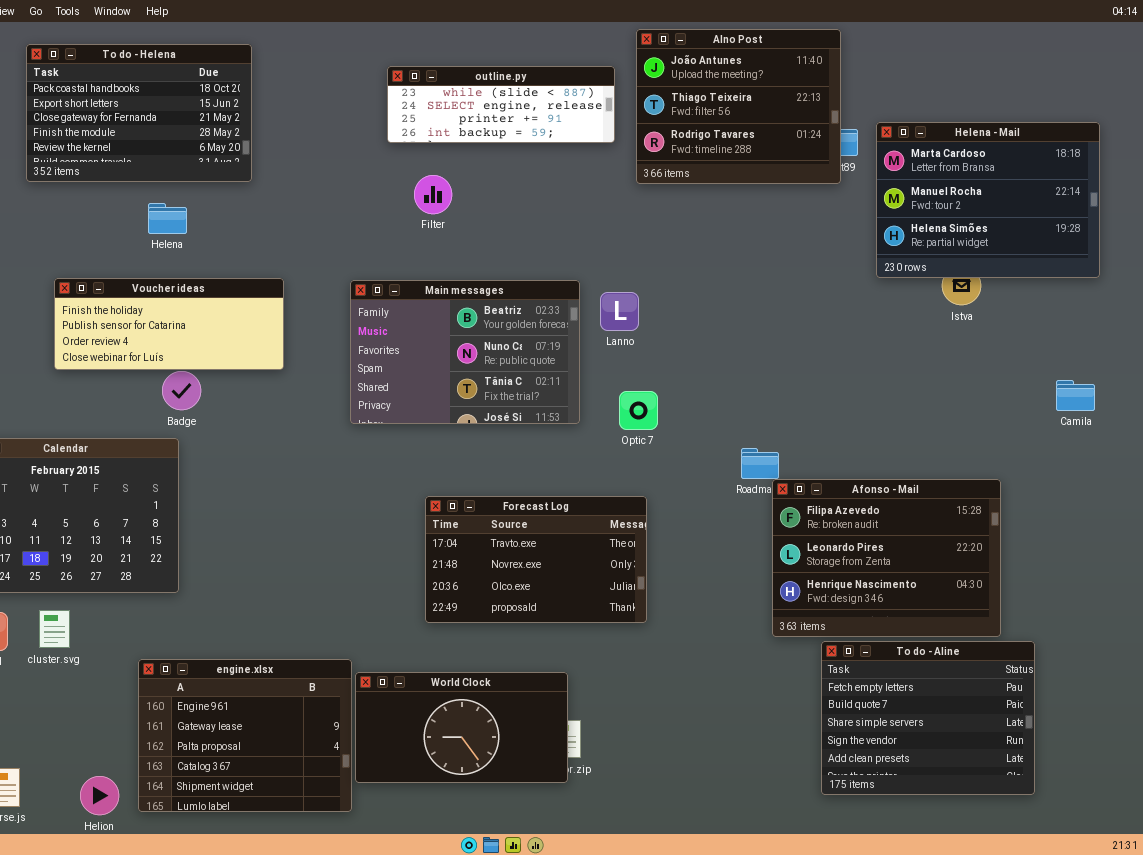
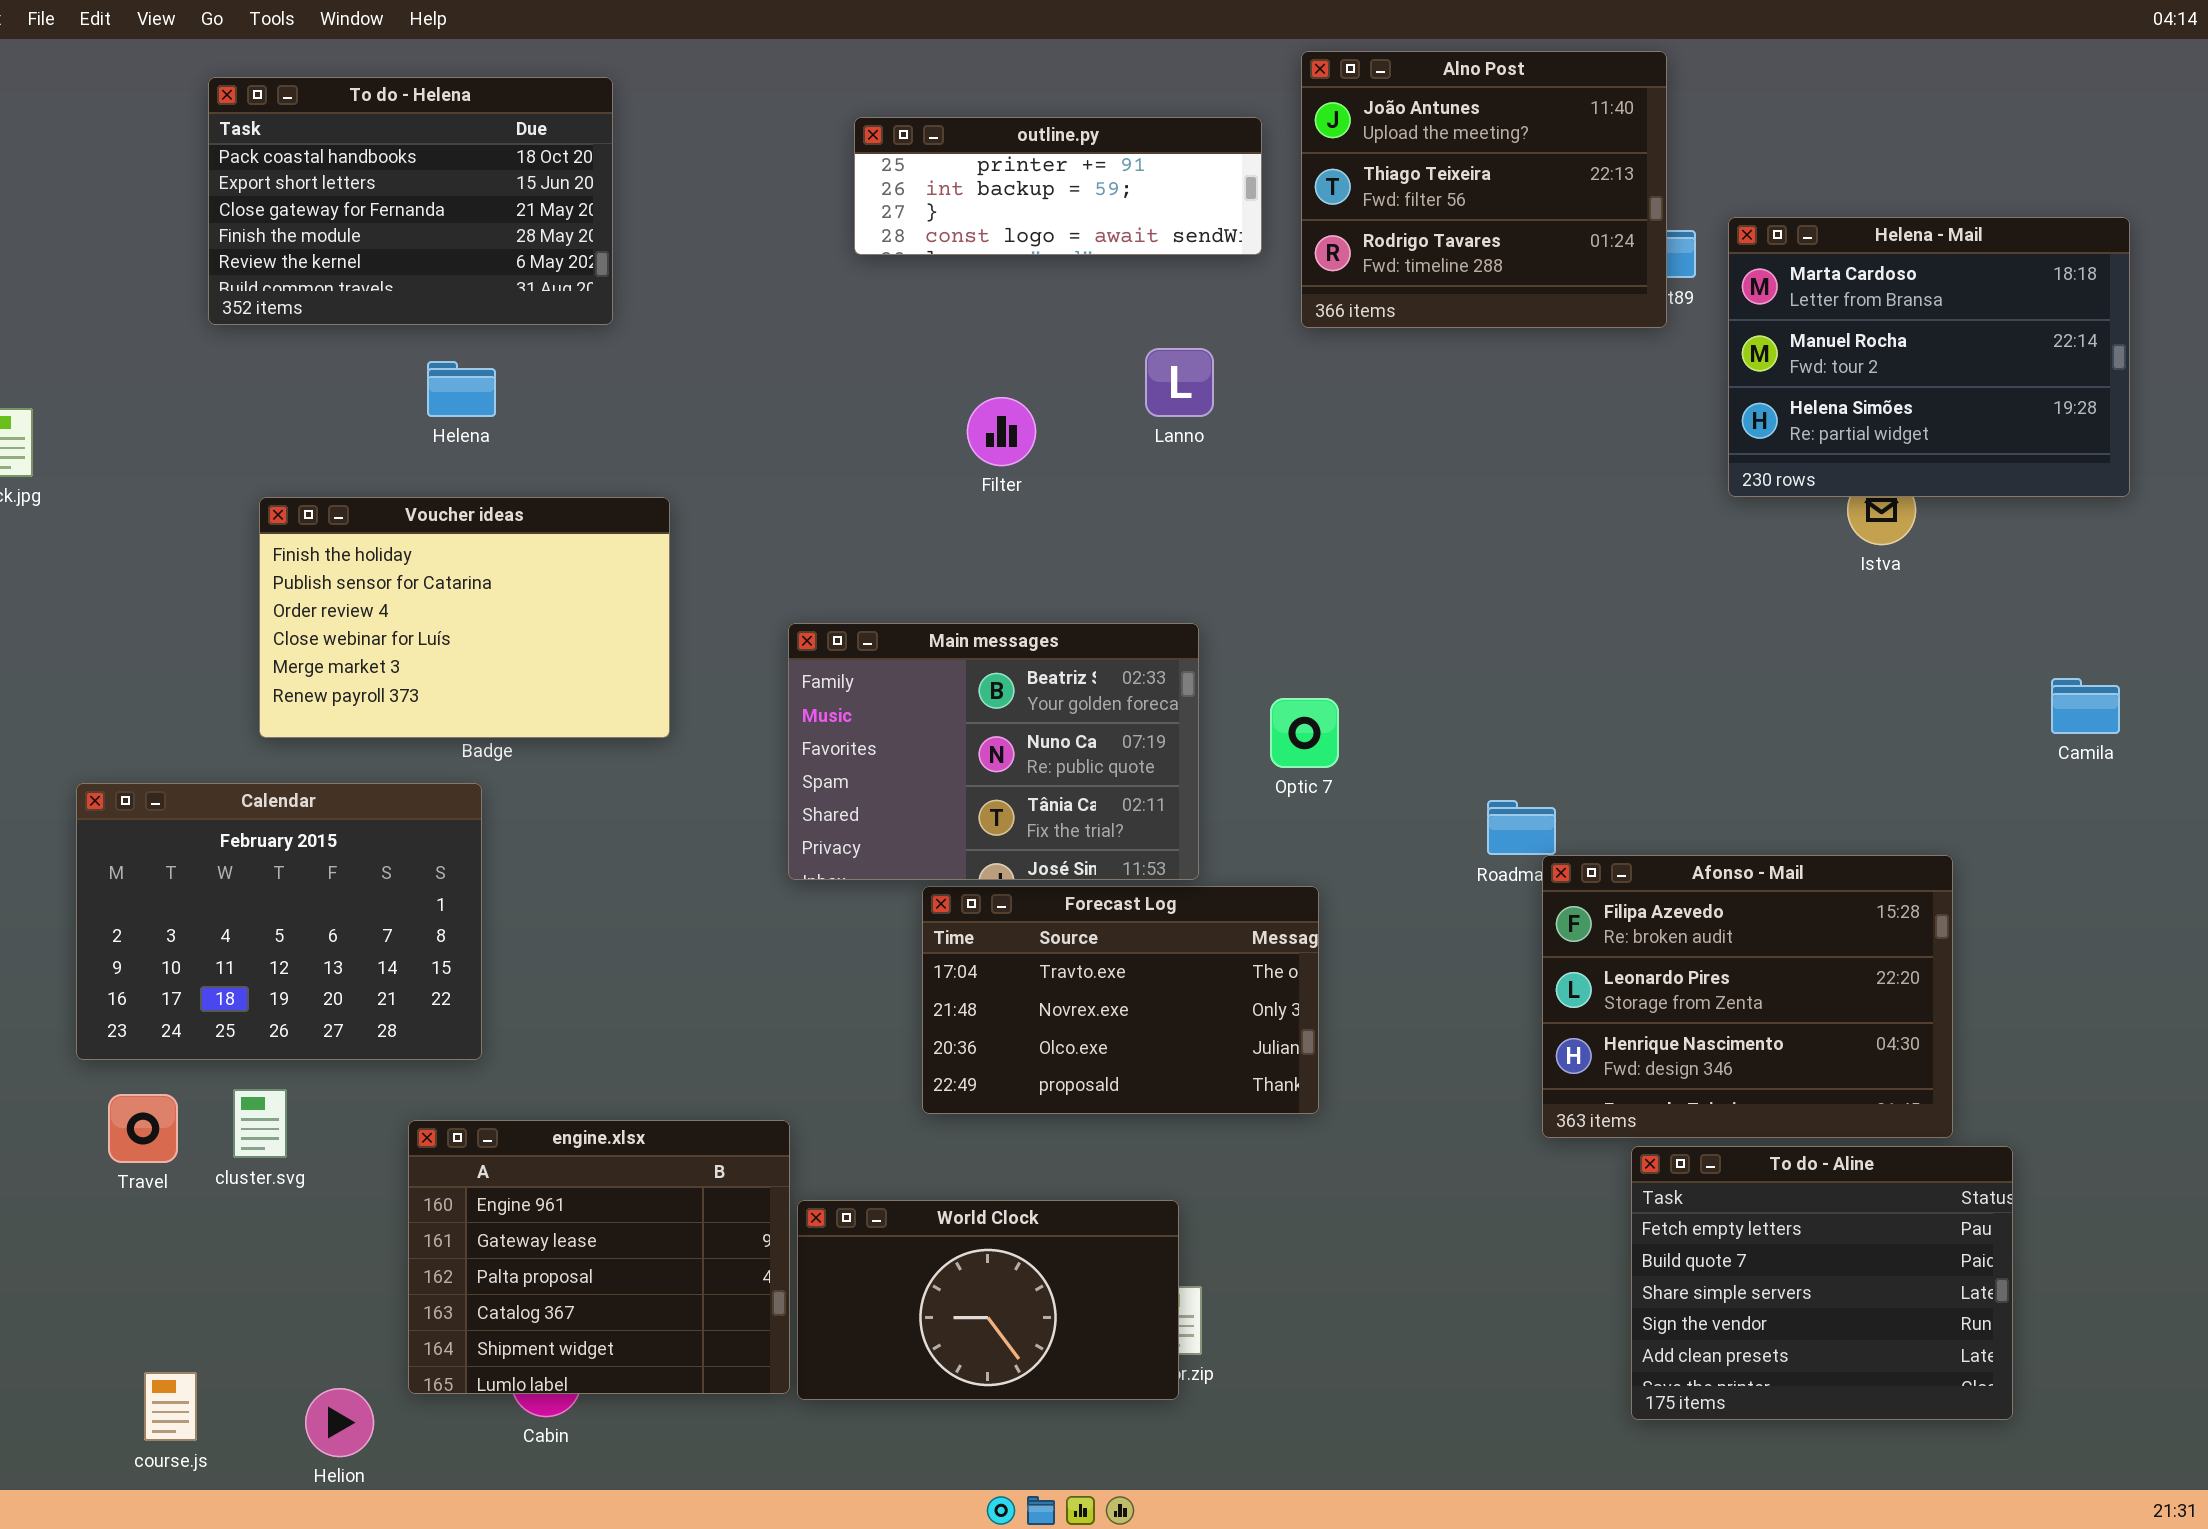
outline.py: [387,66,615,143] -> [854,117,1262,255], scrolled down 2 rows
Filter: [414,175,452,214] -> [967,397,1036,466], moved
Voucher ideas: [54,278,284,370] -> [259,497,670,738], resized
Main messages: [350,280,580,424] -> [788,623,1199,880], moved
Lanno: [600,292,639,331] -> [1145,348,1214,417], moved
engine.xlsx: [138,659,352,812] -> [408,1120,790,1394], moved

